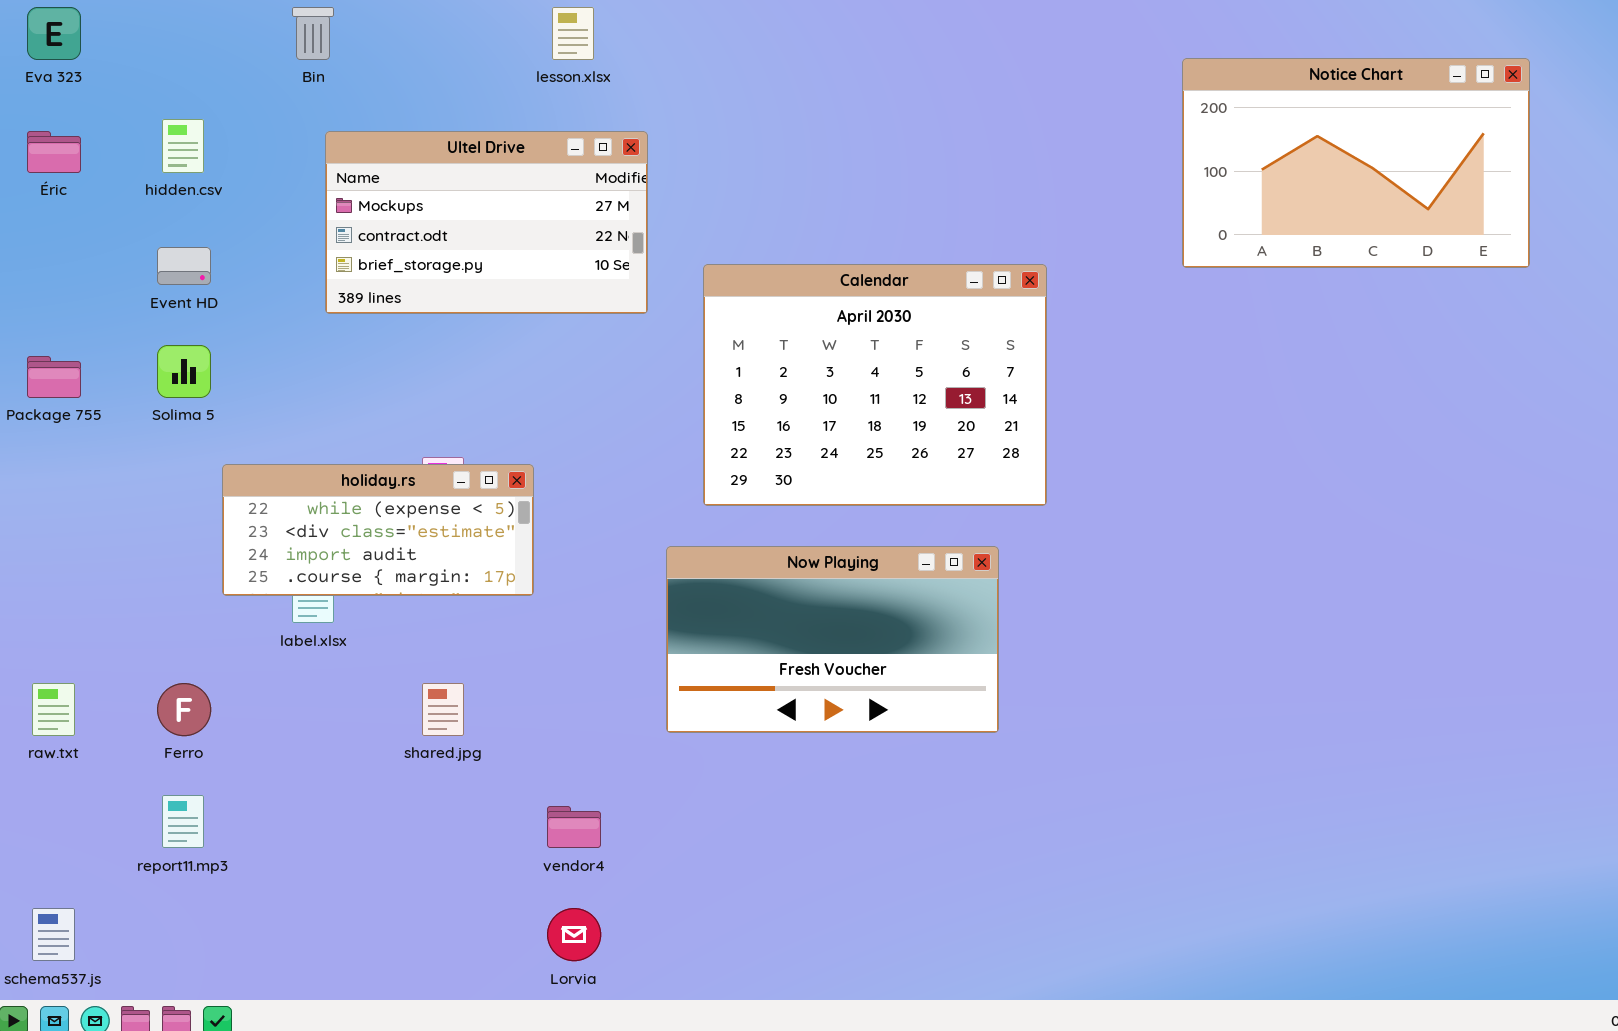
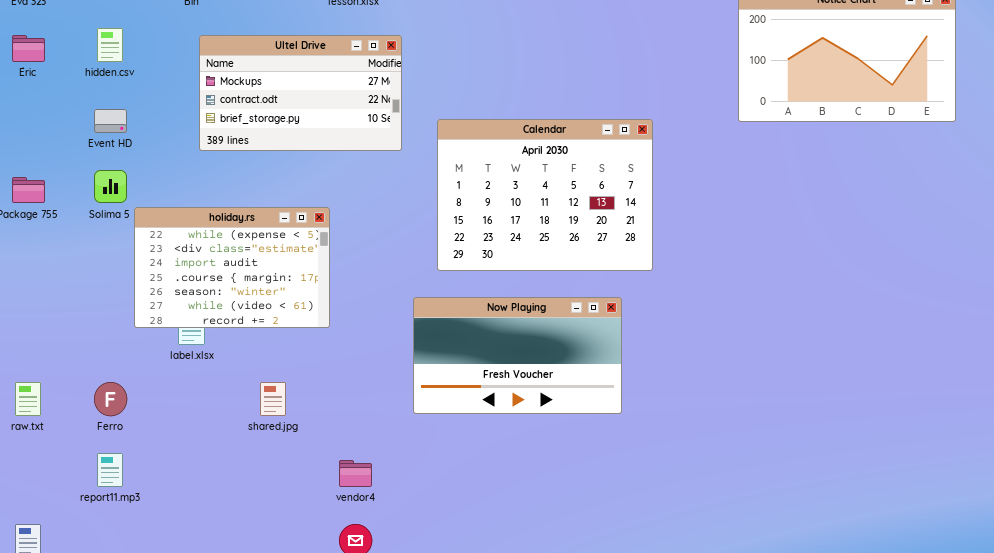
holiday.rs: [222,464,534,596] -> [134,207,330,328], resized

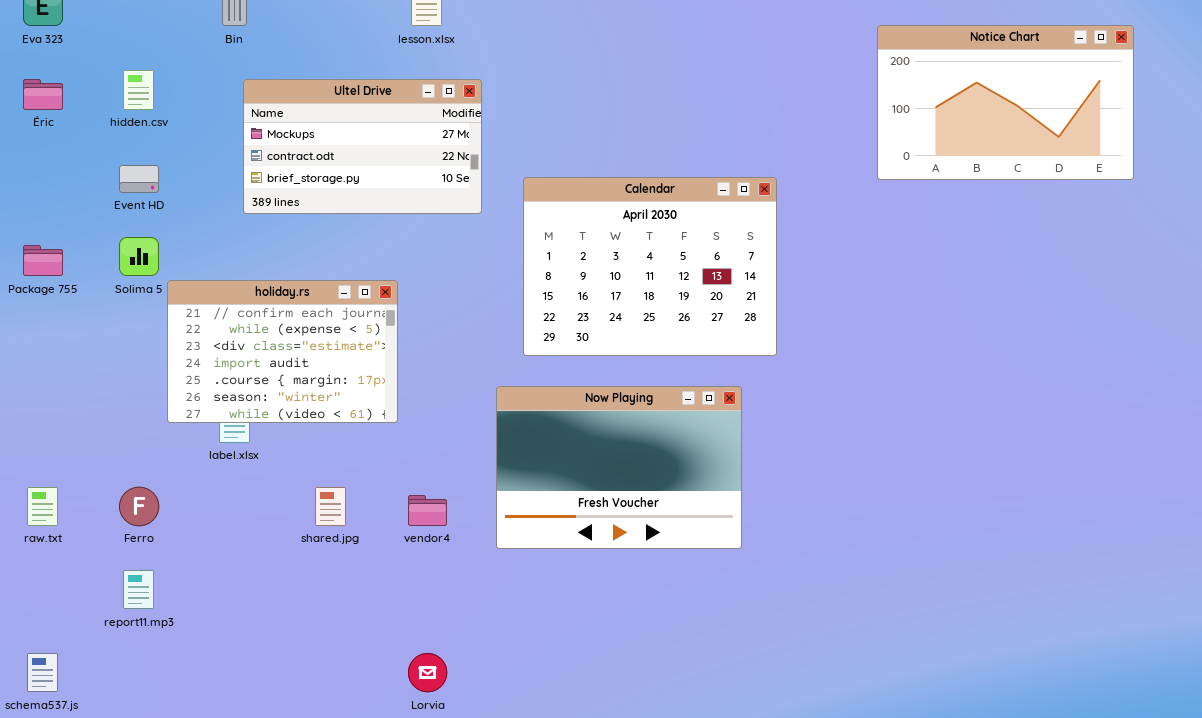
holiday.rs: [134,207,330,328] -> [167,280,398,423], scrolled up 1 row
Now Playing: [413,297,622,414] -> [496,386,742,549], resized
vendor4: [339,460,372,487] -> [408,495,447,526], moved

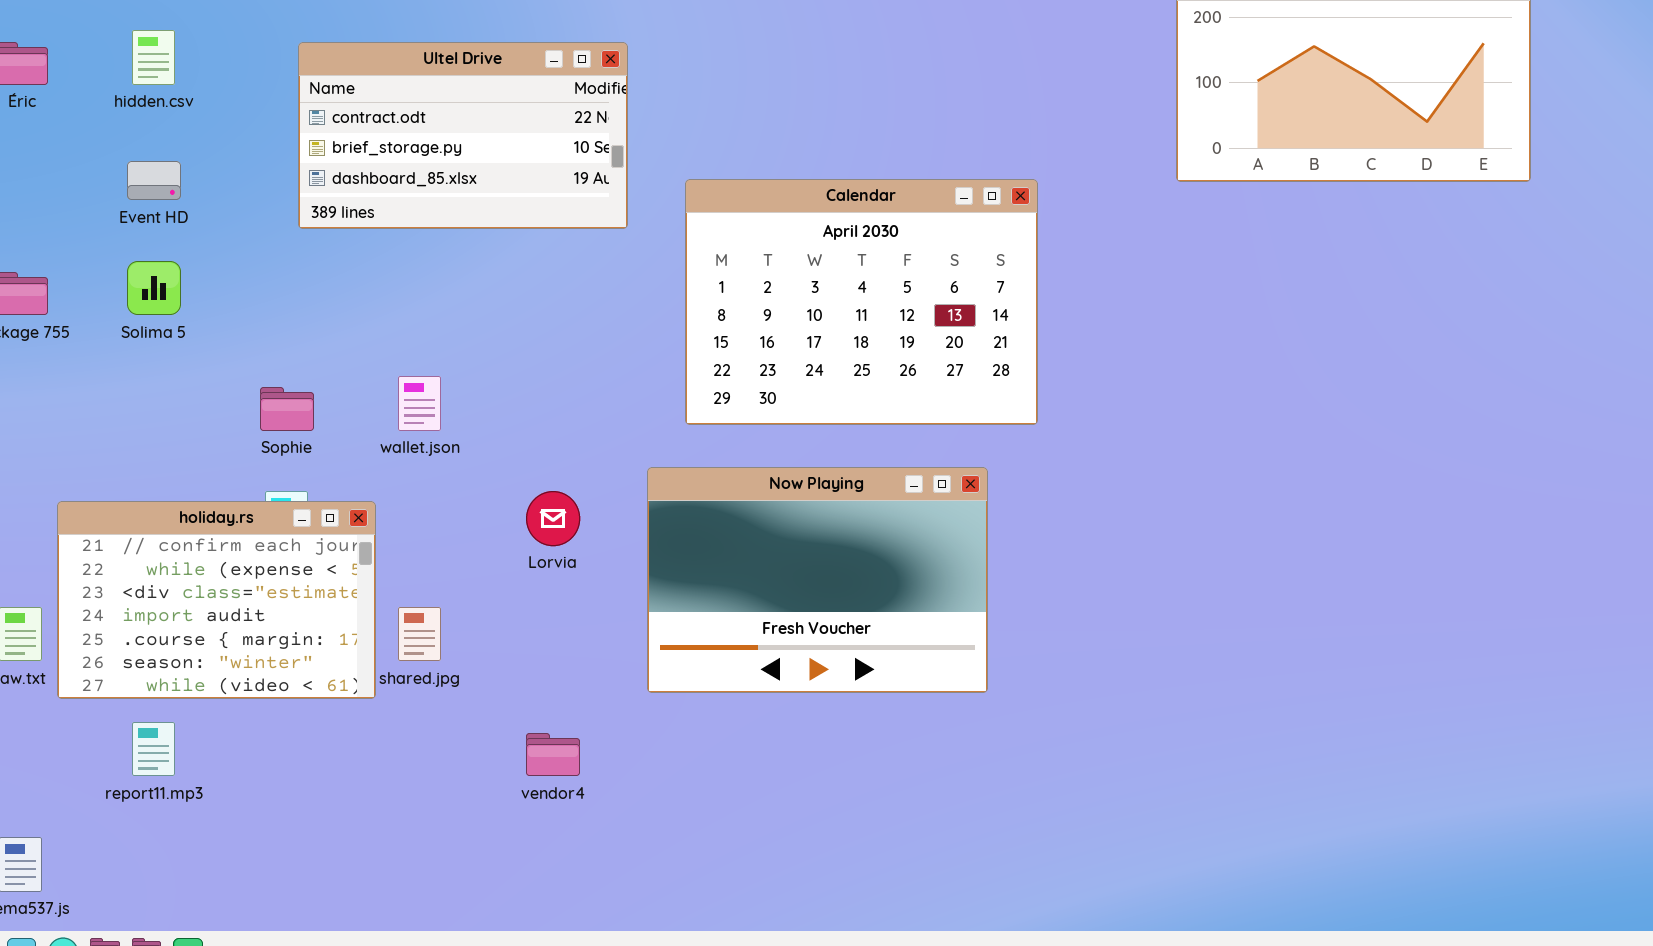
Ultel Drive: [243,79,482,214] -> [298,42,628,229], scrolled down 1 row
holiday.rs: [167,280,398,423] -> [57,501,376,699], moved
vendor4: [408,495,447,526] -> [526,733,580,776], moved
Lorvia: [408,653,447,692] -> [526,491,580,546], moved

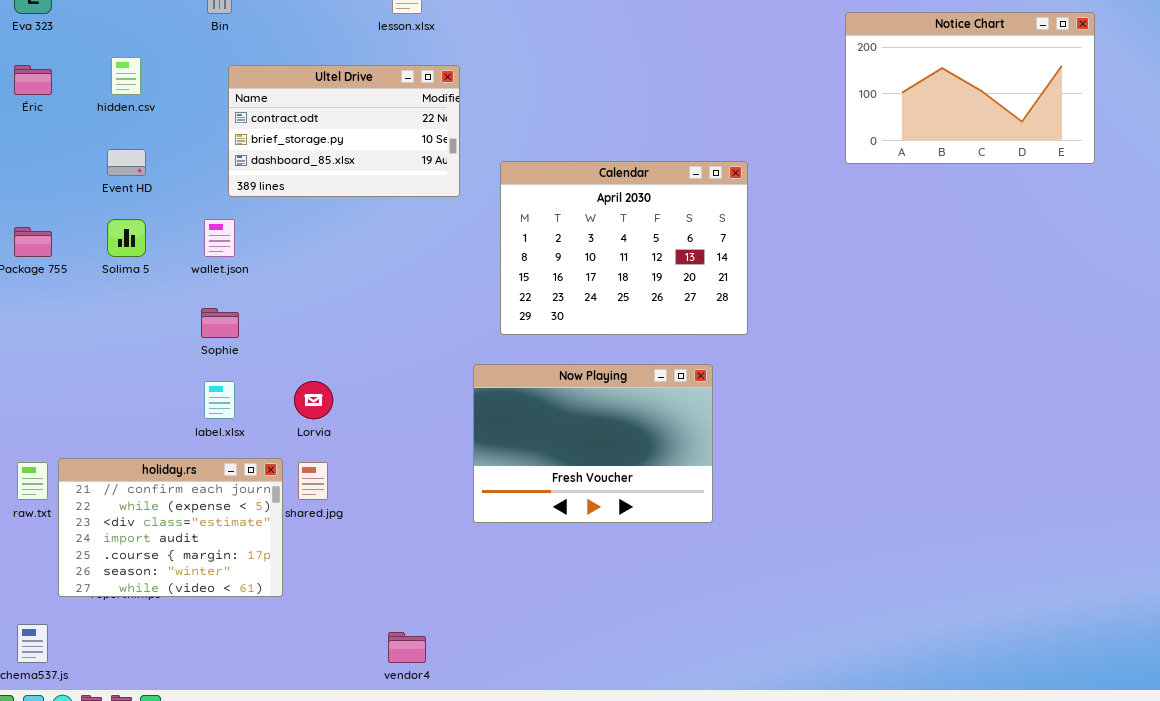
wallet.json: [398,376,441,431] -> [204,219,235,257], moved
Lorvia: [526,491,580,546] -> [294,381,333,419], moved
holiday.rs: [57,501,376,699] -> [58,458,283,597], moved
vendor4: [526,733,580,776] -> [388,632,426,663], moved

